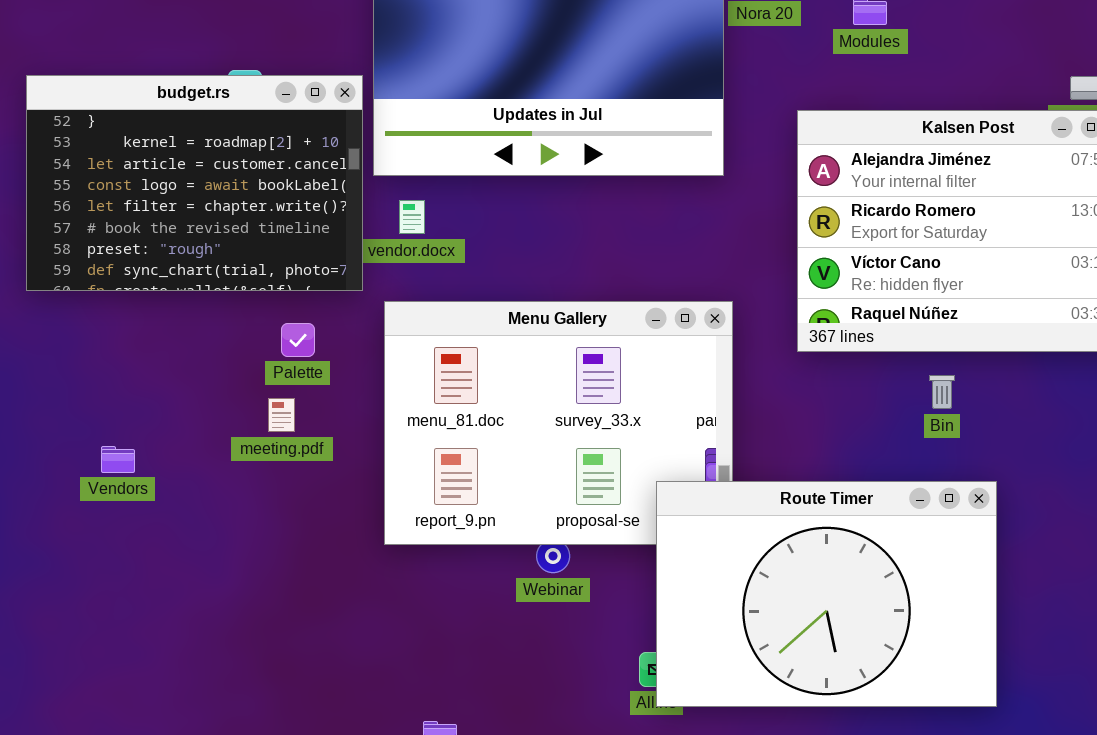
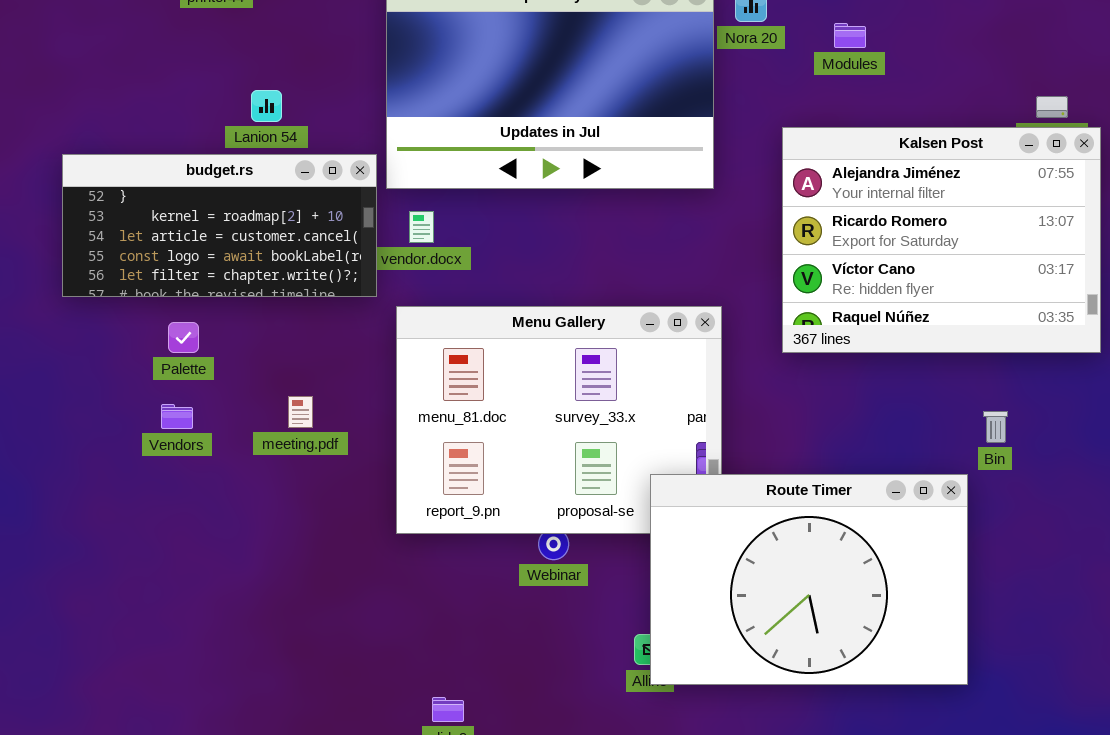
budget.rs: [26,75,363,291] -> [62,154,377,297], resized
Palette: [281,323,315,357] -> [168,322,199,353], moved
Bin: [929,375,955,409] -> [983,411,1008,443], moved
Vendors: [101,446,135,473] -> [161,404,193,429], moved

